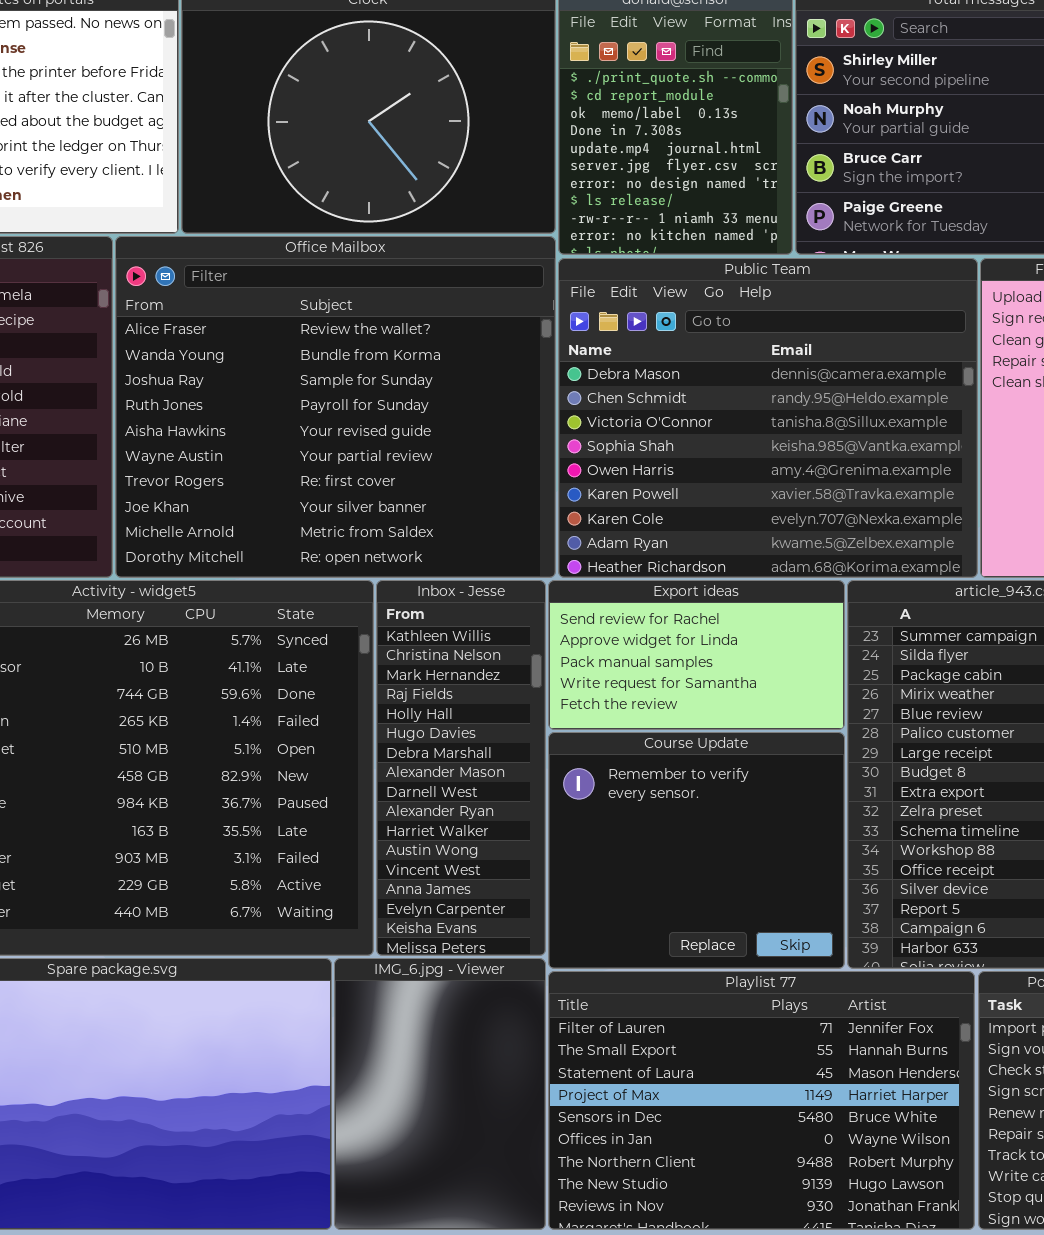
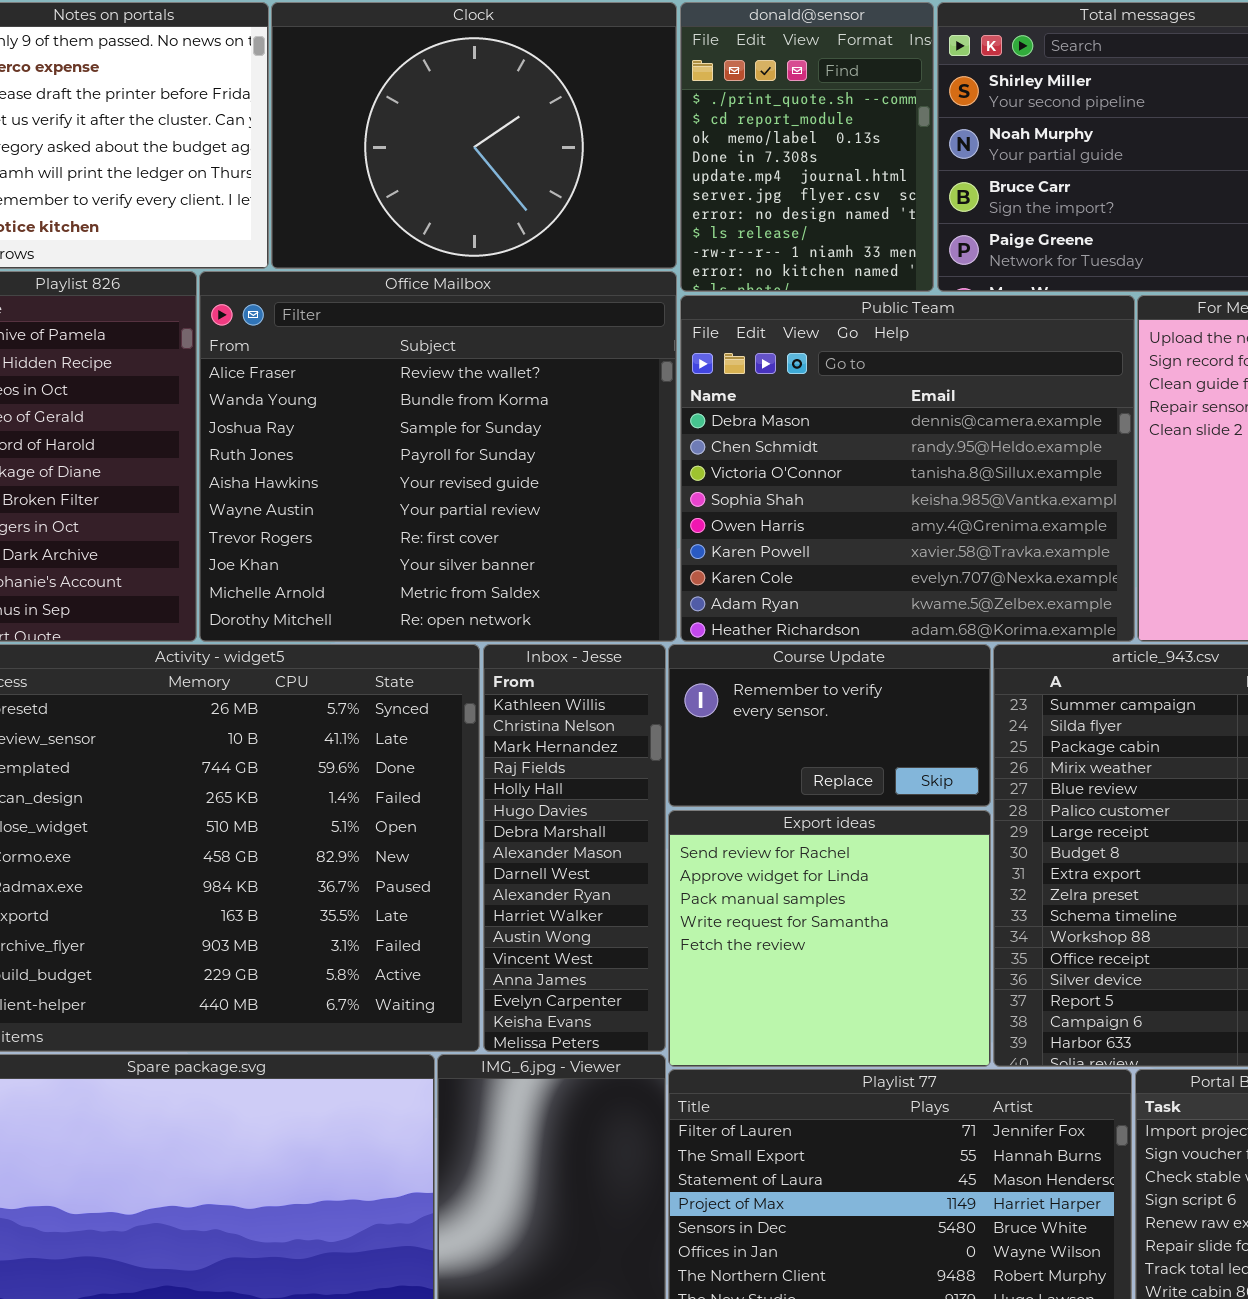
Export ideas: [548,580,845,730] -> [668,810,991,1067], moved, resized
Course Update: [548,732,845,969] -> [668,644,991,807], moved, resized

